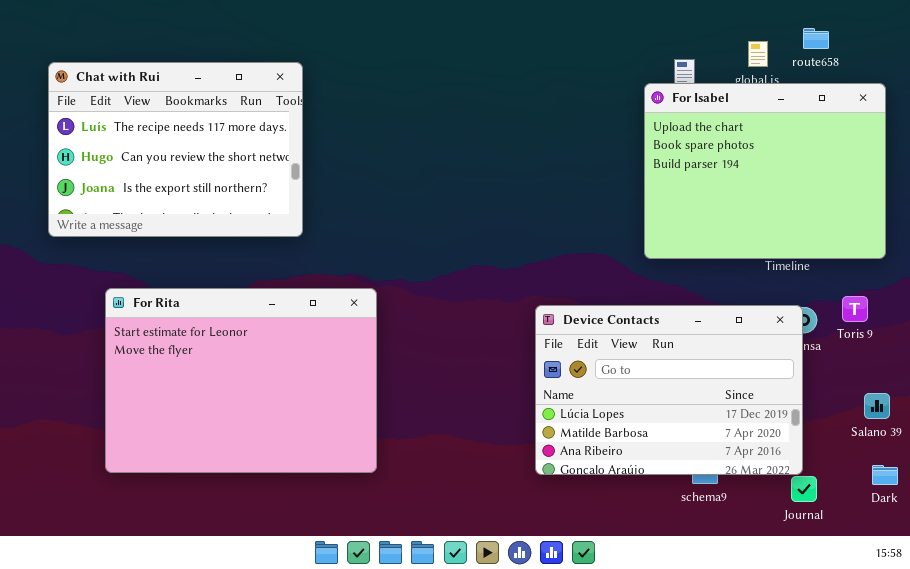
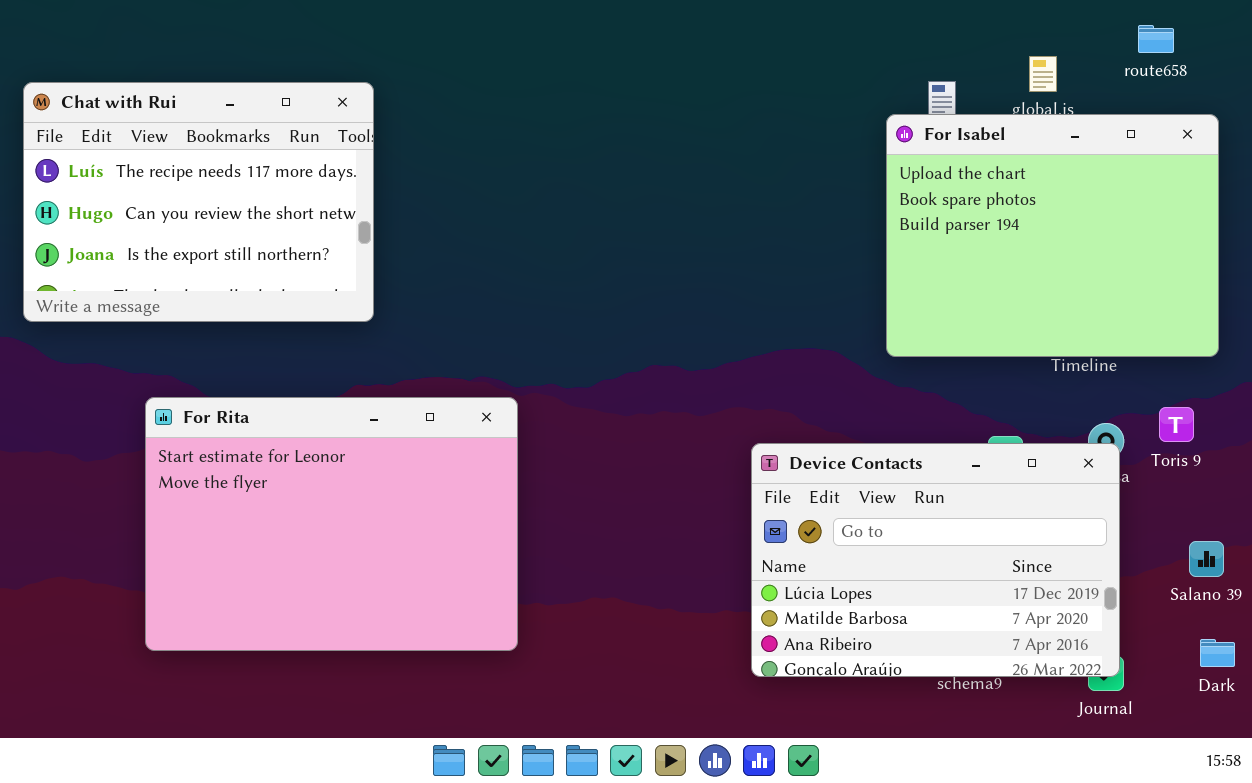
route658: [803,28,829,49] -> [1138,25,1174,53], moved
Chat with Rui: [48,62,303,237] -> [23,82,374,322], moved
Device Contacts: [535,305,803,475] -> [751,443,1120,677], moved

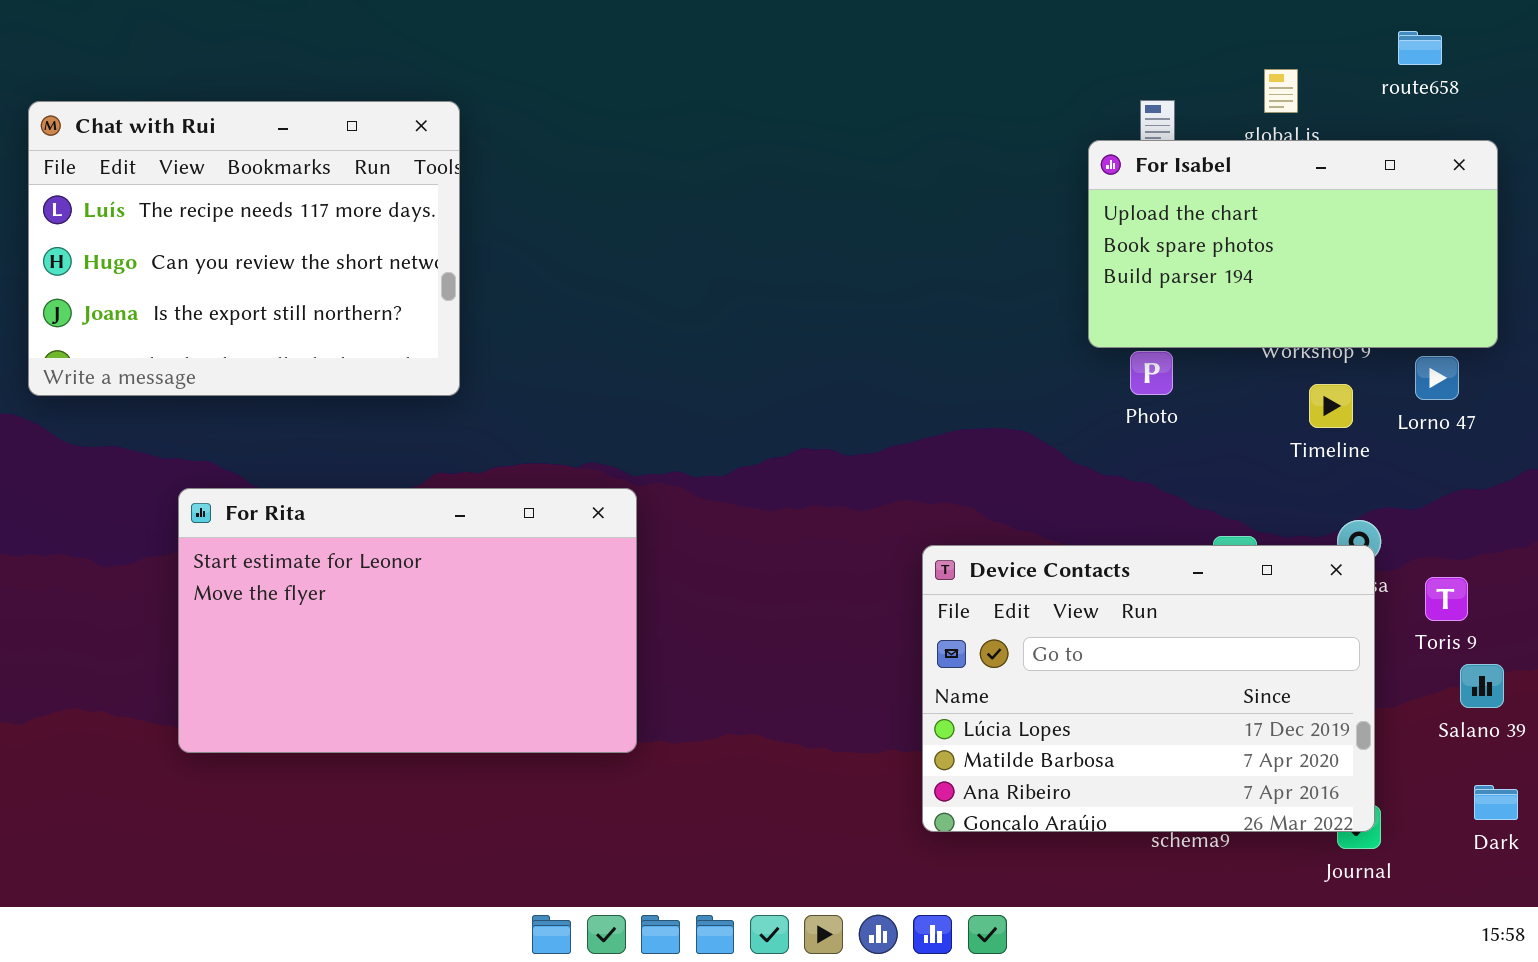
For Isabel: [886,114,1219,357] -> [1088,140,1498,348], resized
For Rita: [145,397,518,651] -> [178,488,637,753], resized
Toris 9: [1159,407,1194,442] -> [1425,577,1468,621], moved

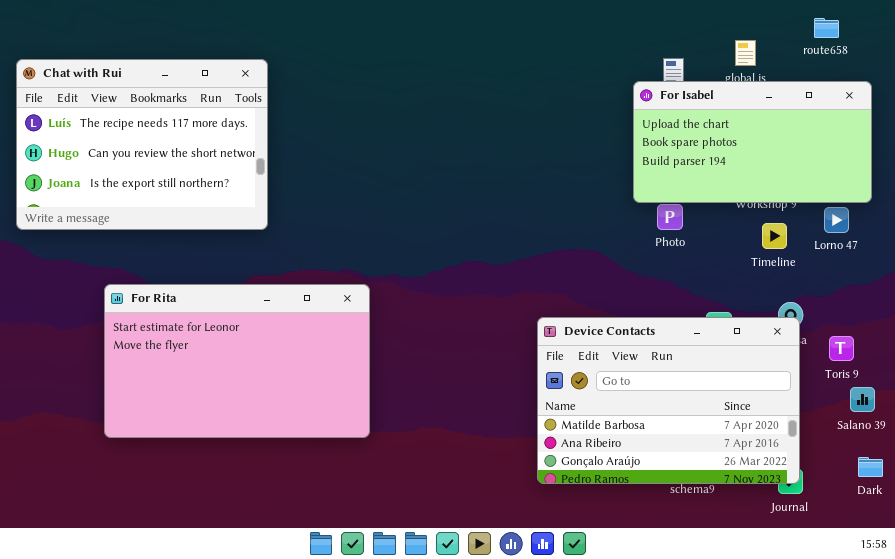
Device Contacts: [922,545,1375,832] -> [537,317,800,484], scrolled down 1 row

